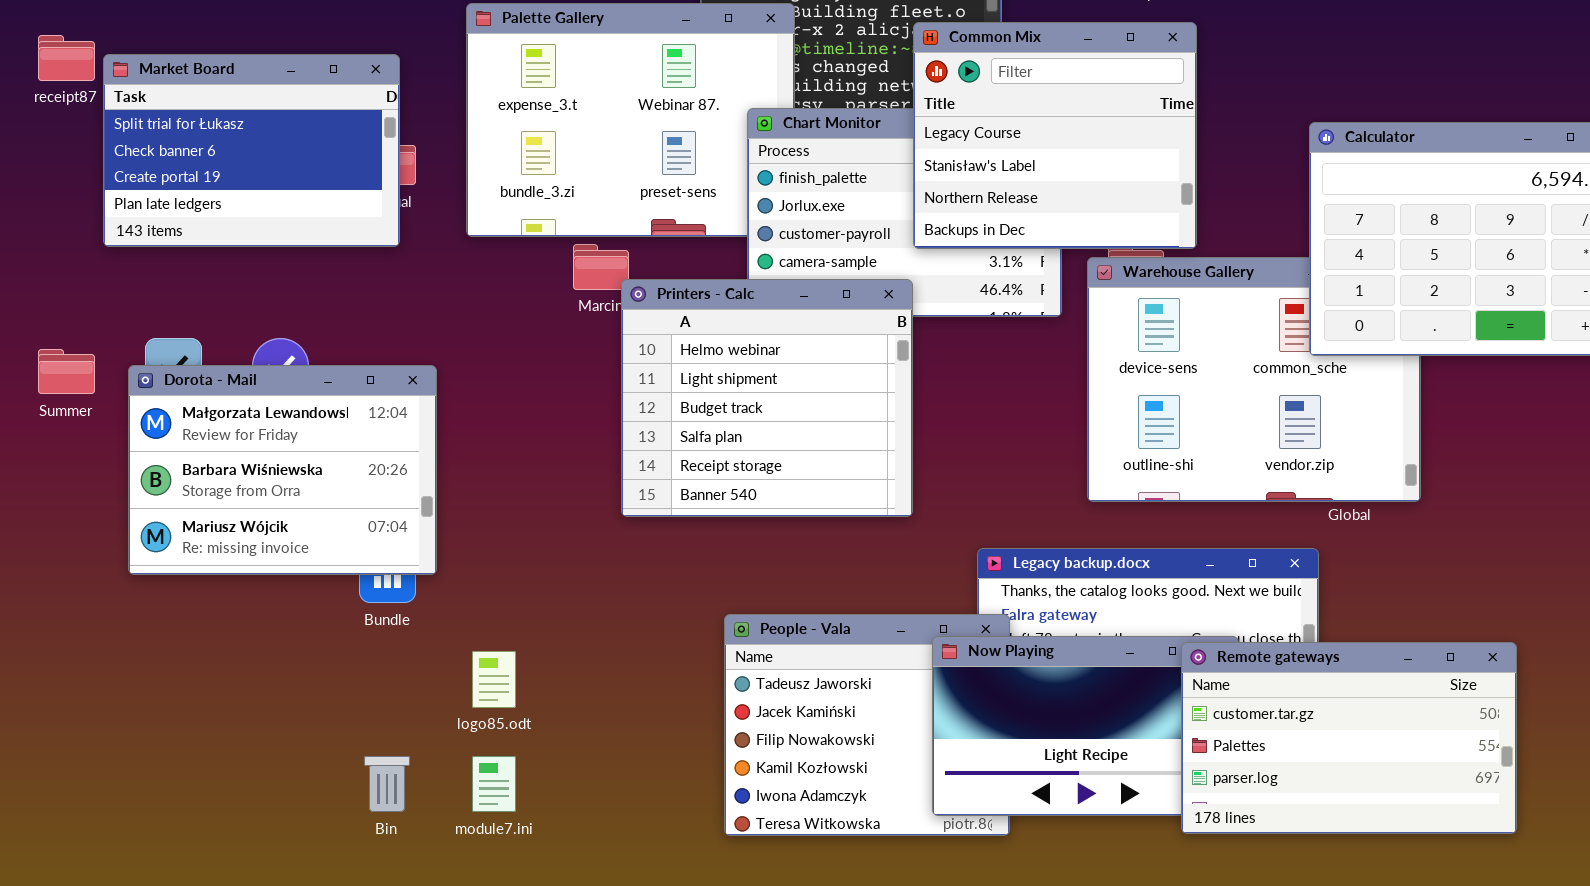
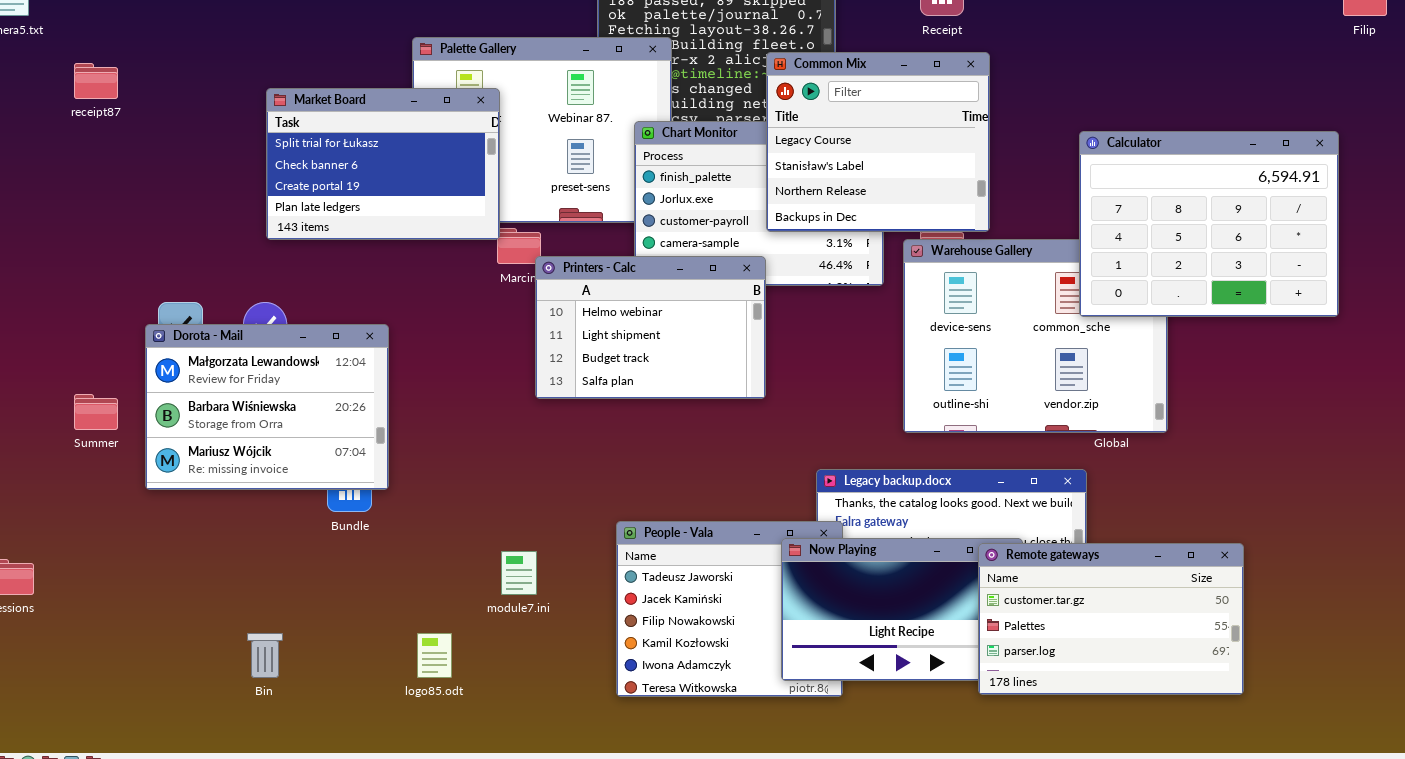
Market Board: [103,54,400,247] -> [266,88,500,240], moved
Printers - Calc: [621,279,913,517] -> [535,256,766,399], resized
Summer: [38,349,95,394] -> [74,394,118,430], moved
logo85.odt: [472,651,516,708] -> [417,633,452,678], moved
Bin: [364,756,410,812] -> [247,633,283,678], moved
module7.ini: [472,756,516,812] -> [501,551,537,595], moved

